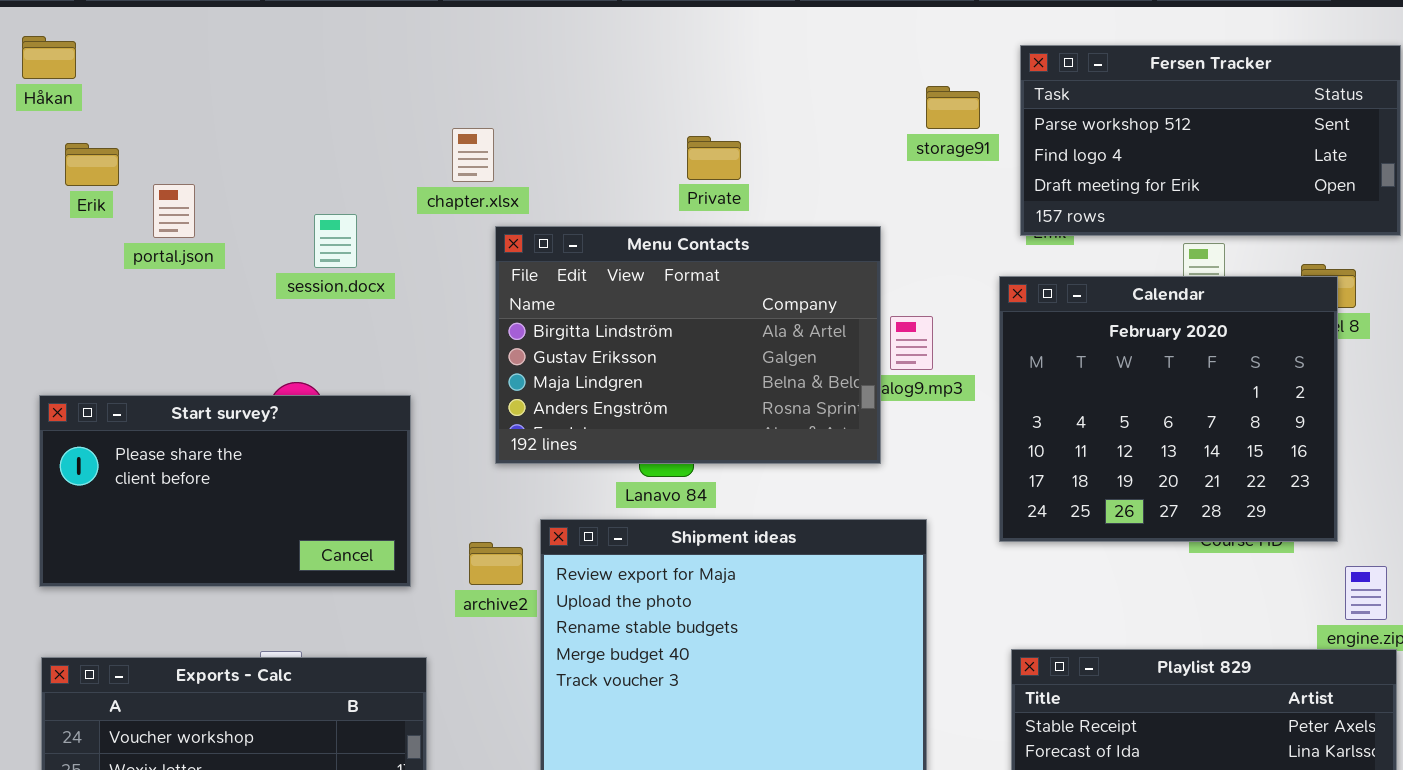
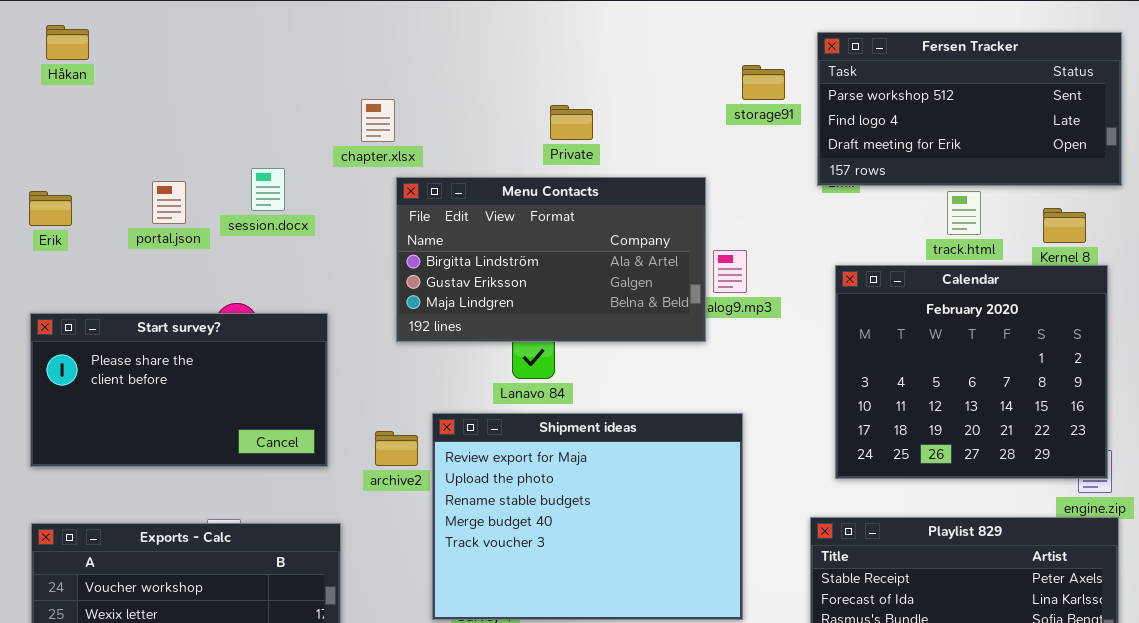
Håkan: [22,36,76,79] -> [46,25,89,60], moved
Erik: [65,143,119,186] -> [29,191,72,226], moved
portal.json: [153,184,195,238] -> [152,181,186,224], moved
Menu Contacts: [495,226,881,464] -> [396,177,706,342], resized
Calendar: [999,276,1338,542] -> [835,265,1108,479], moved

